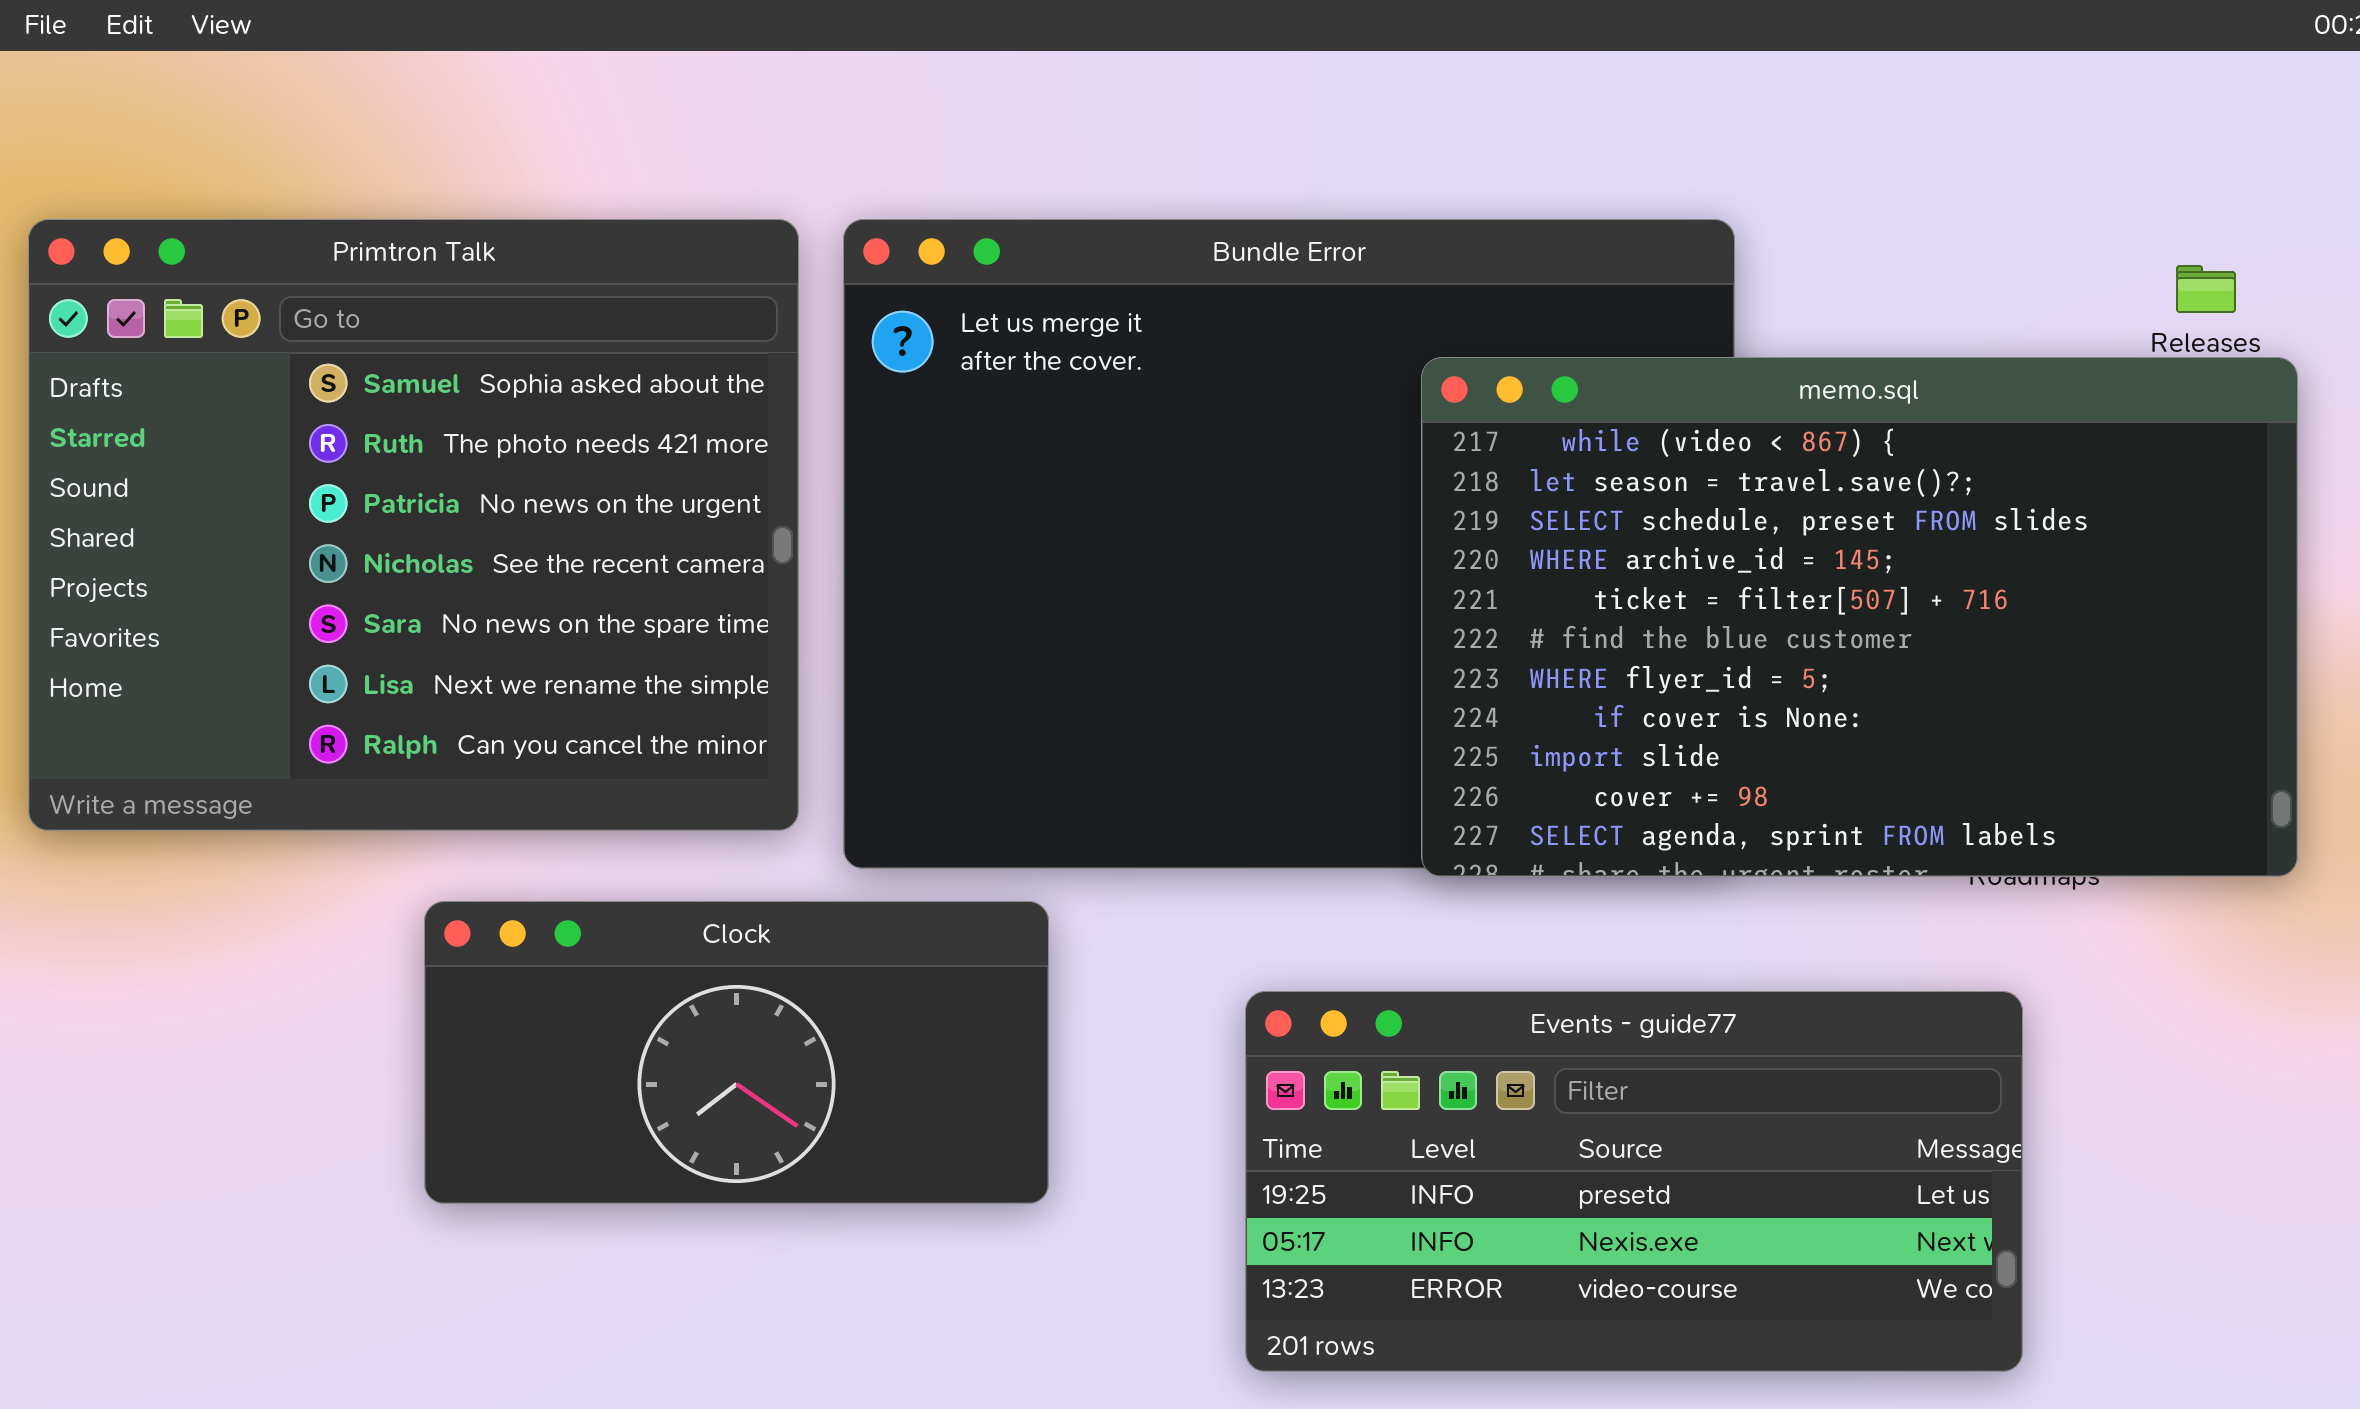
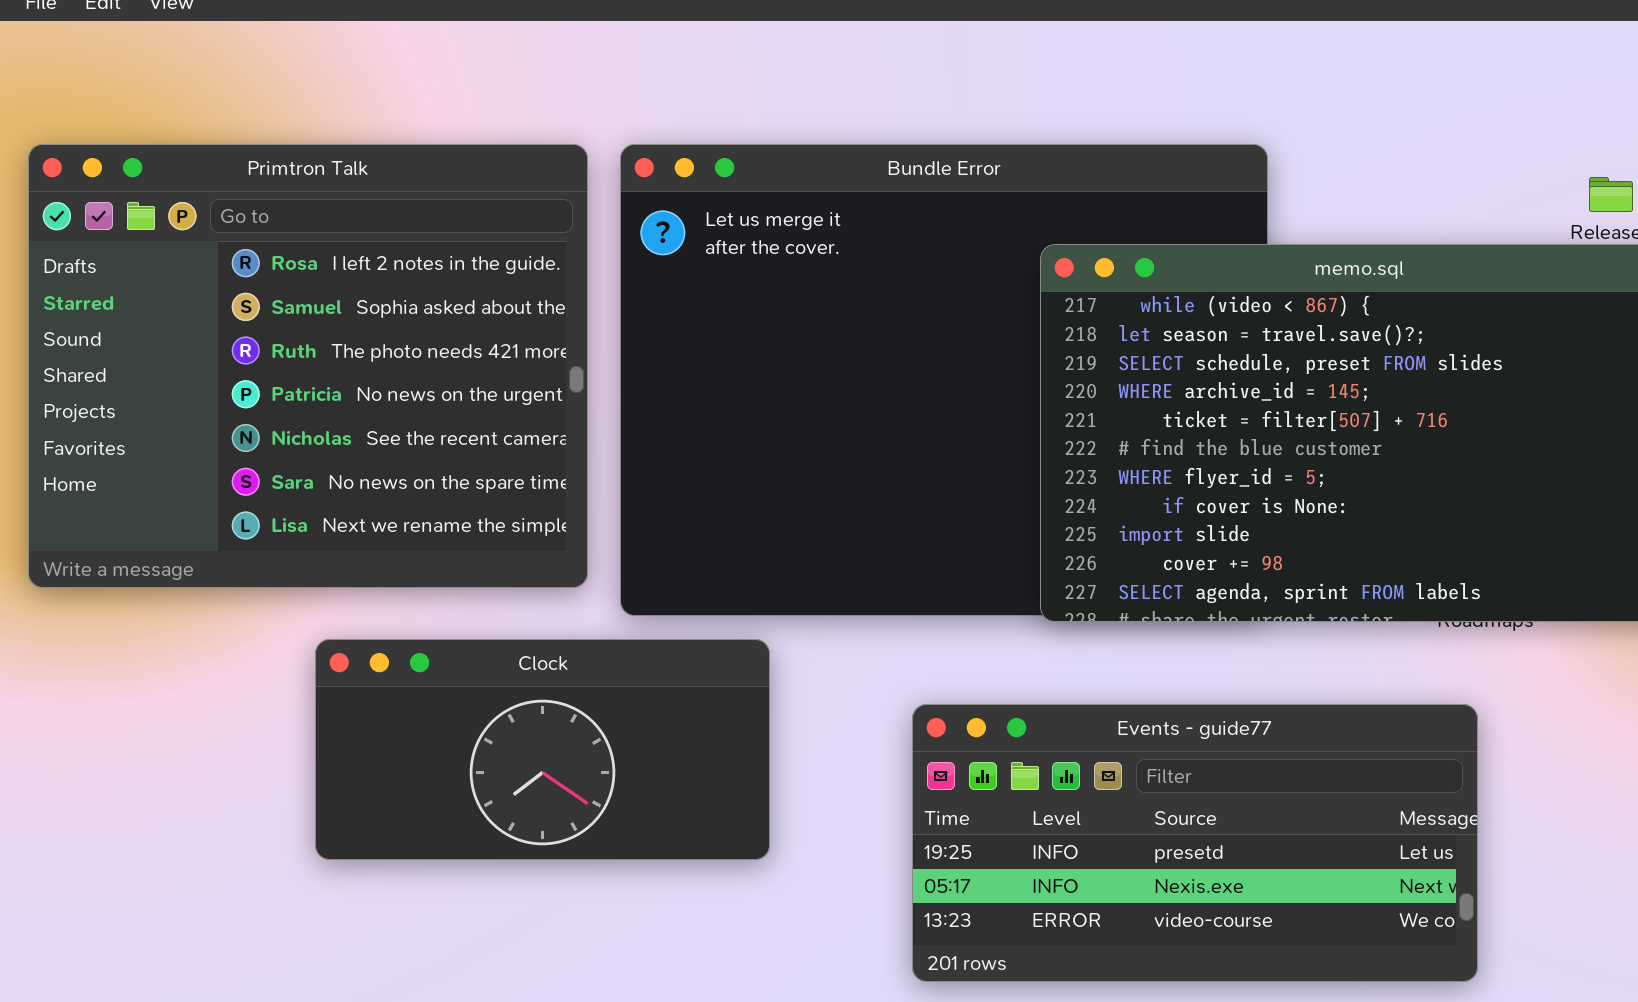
Primtron Talk: [28,219,799,831] -> [28,144,588,588], scrolled up 1 row

